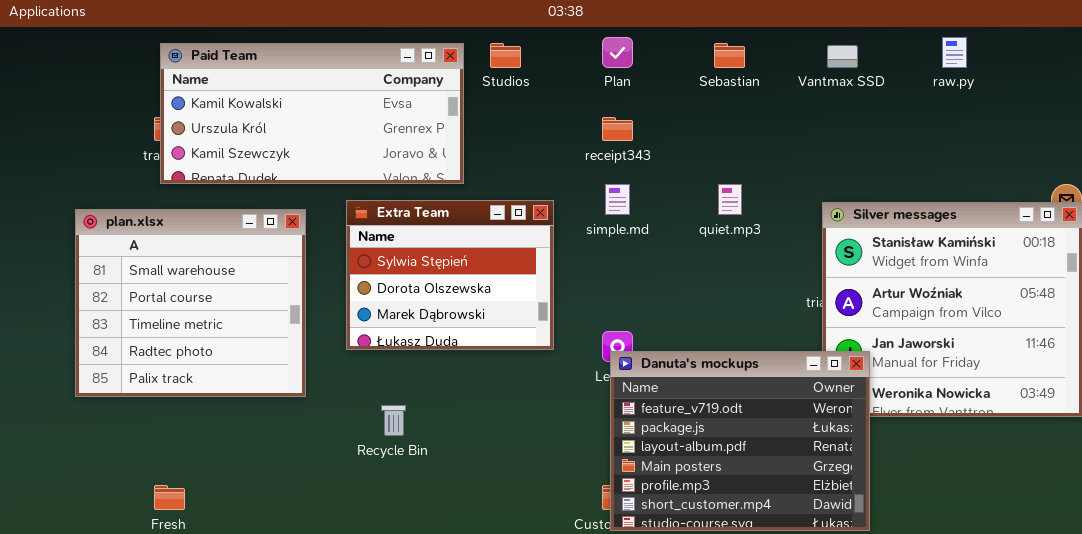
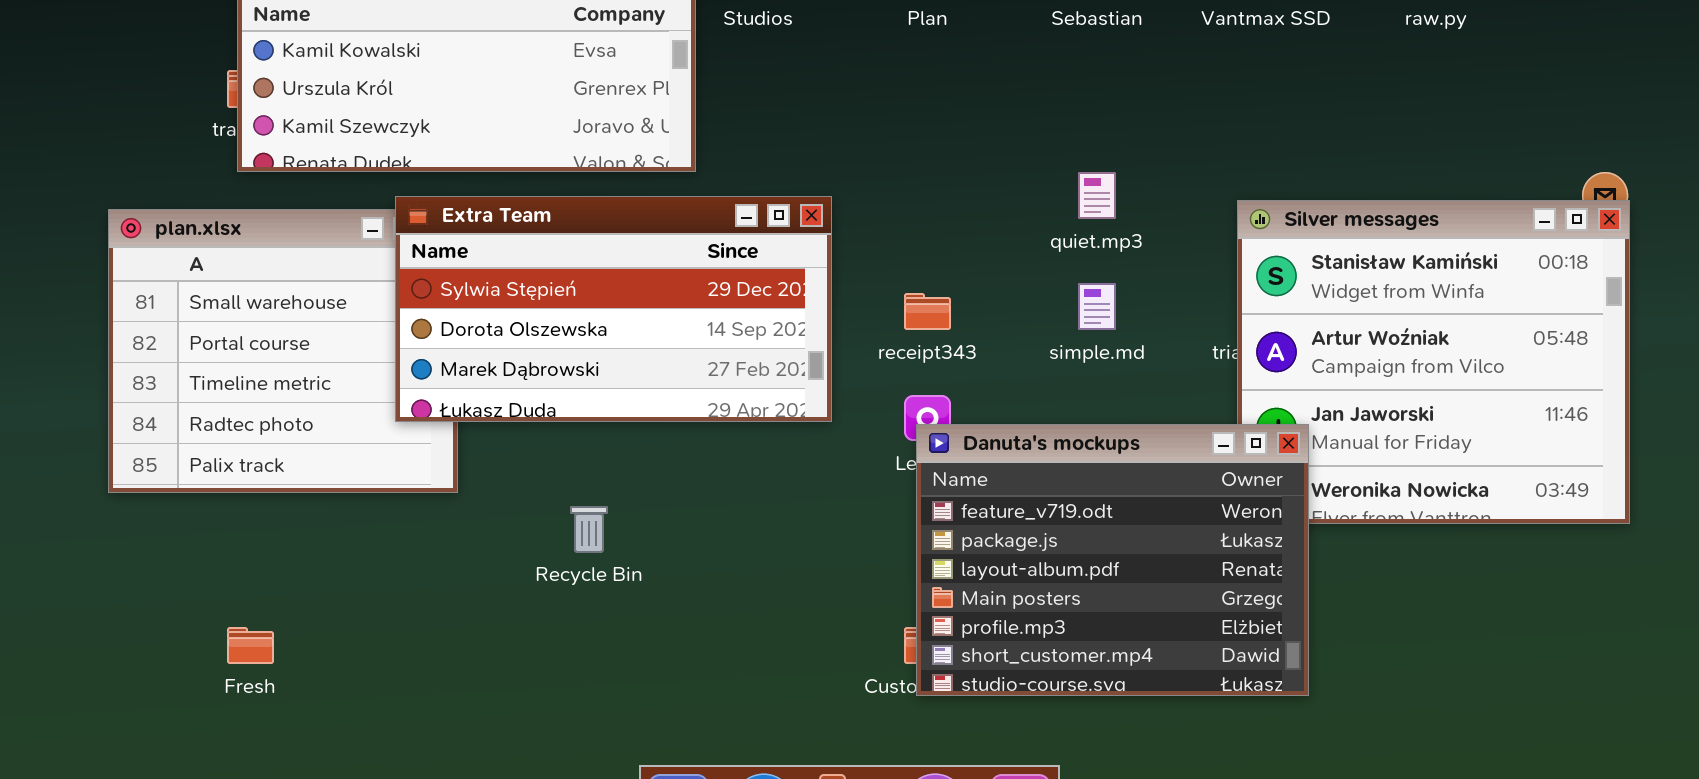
receipt343: [602,117,633,141] -> [904,293,951,330], moved
simple.md: [605,184,630,215] -> [1078,283,1116,330], moved
Extra Team: [346,200,554,350] -> [395,196,832,422], resized

